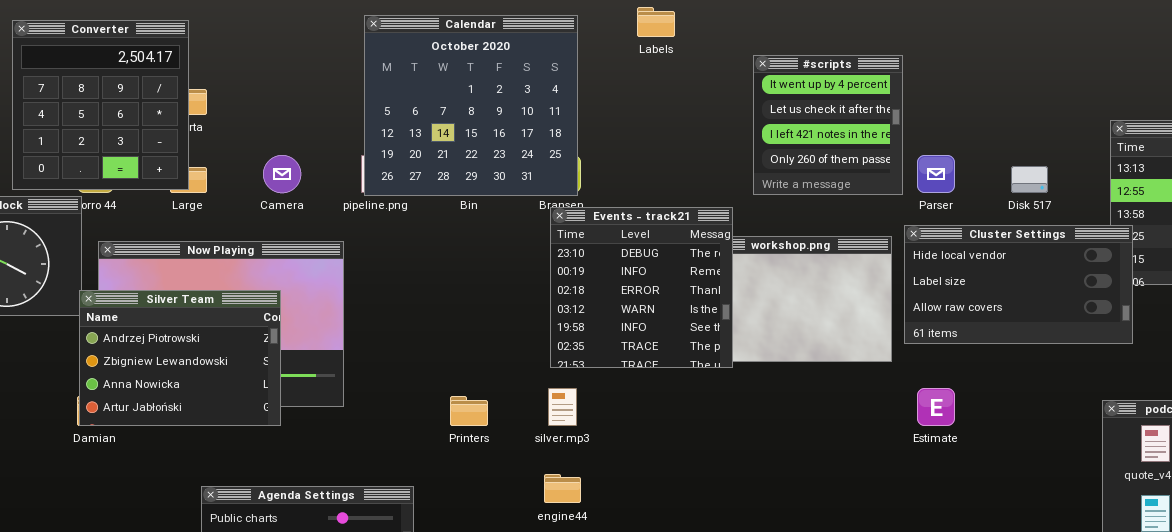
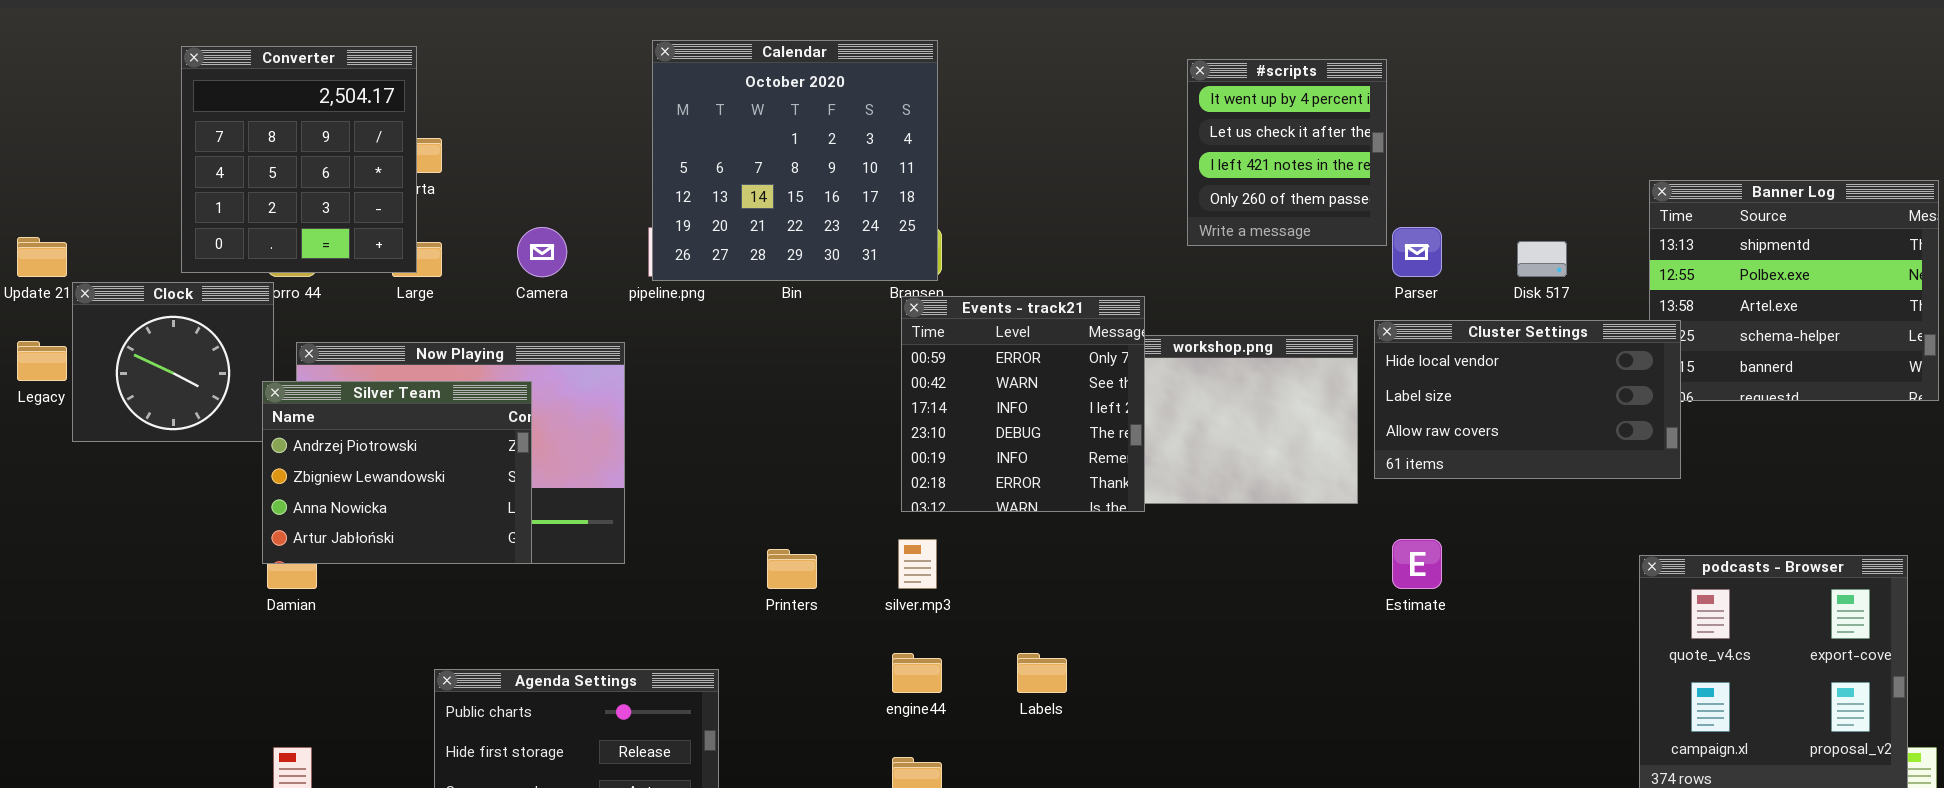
Labels: [637,7,675,37] -> [1017,653,1067,693], moved
#scripts: [753,55,903,195] -> [1187,59,1387,246], moved
Events - track21: [550,207,733,368] -> [901,296,1145,512], scrolled up 3 rows
Silver Team: [79,290,281,426] -> [262,381,532,564], moved

